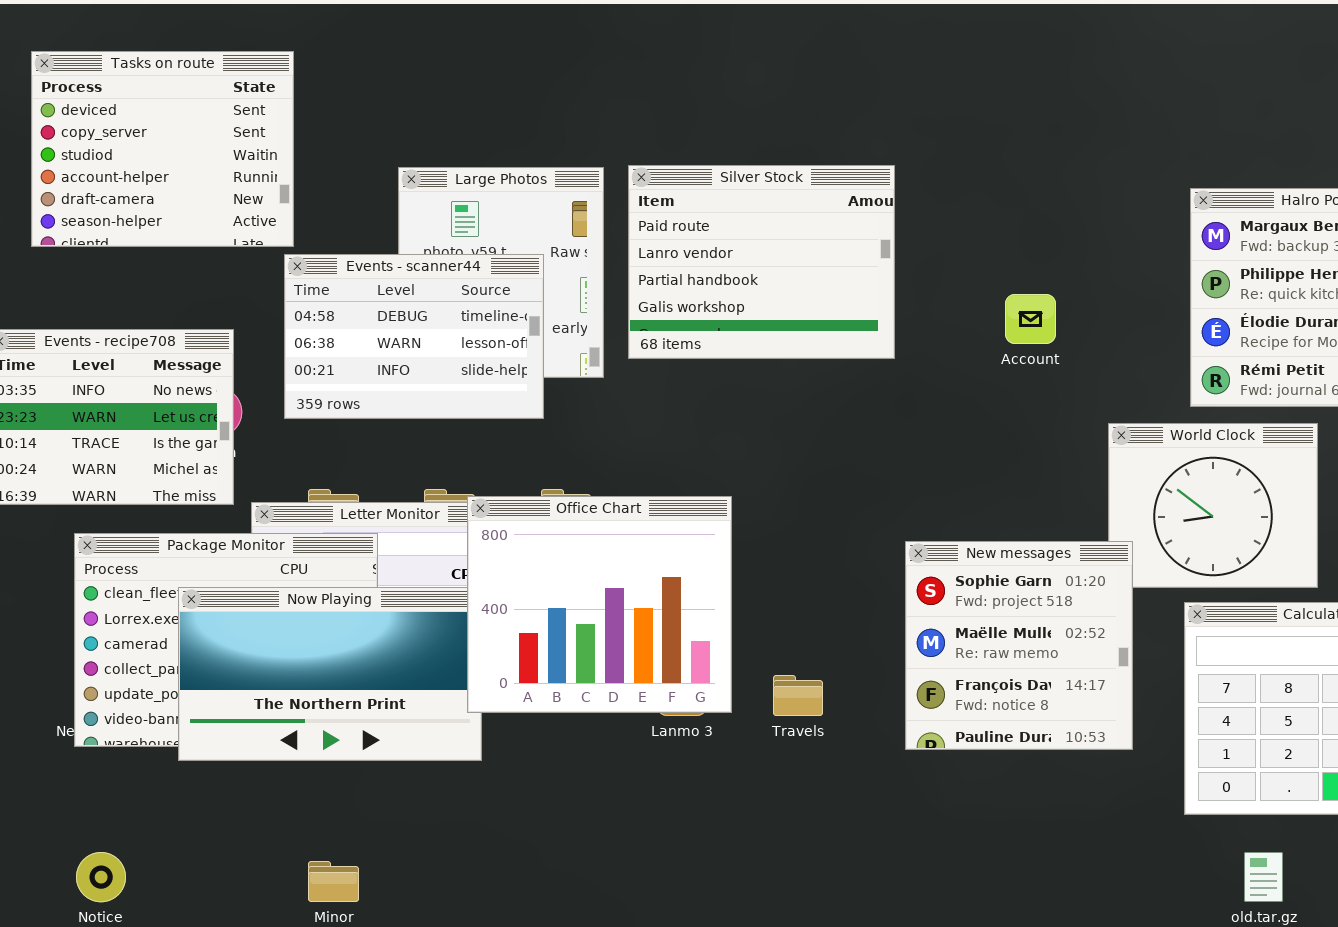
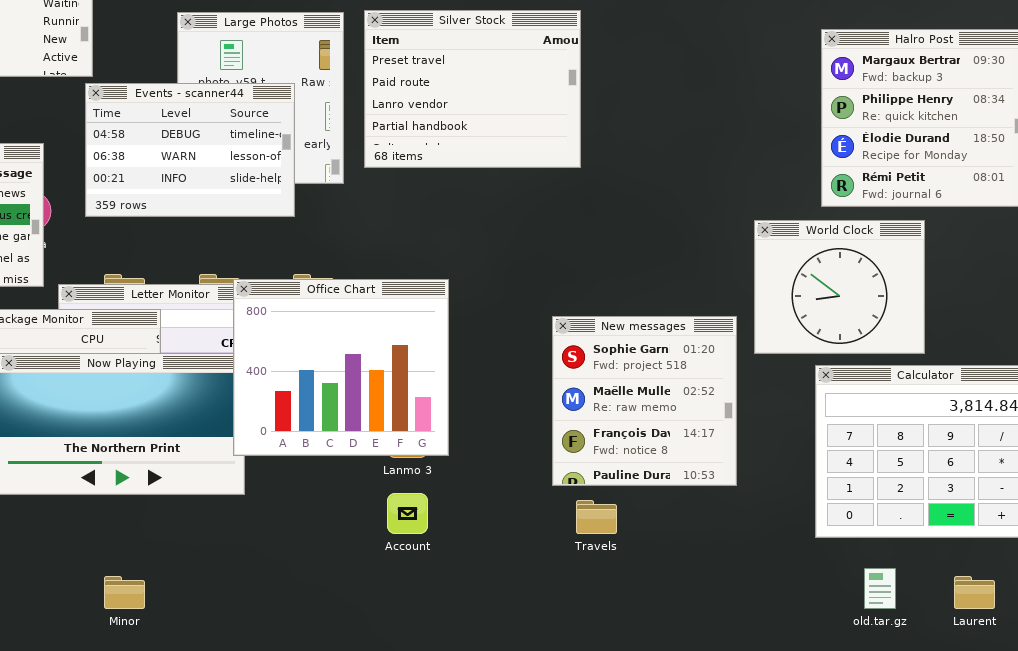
Silver Stock: [628,165,895,359] -> [364,10,581,168], scrolled up 1 row
Account: [1005,294,1056,344] -> [387,493,428,534], moved
New messages: [905,541,1133,750] -> [552,316,737,486], moved
Travels: [773,675,823,716] -> [576,500,617,534], moved

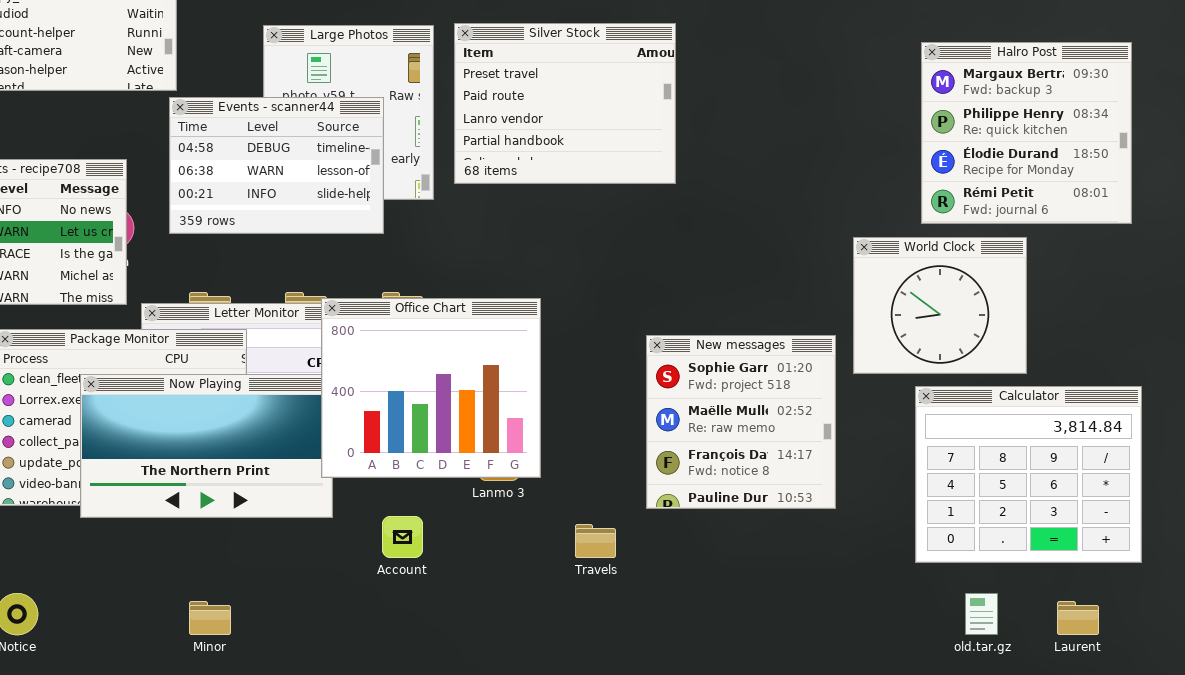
Account: [387,493,428,534] -> [382,516,423,558], moved
Travels: [576,500,617,534] -> [575,524,616,558], moved

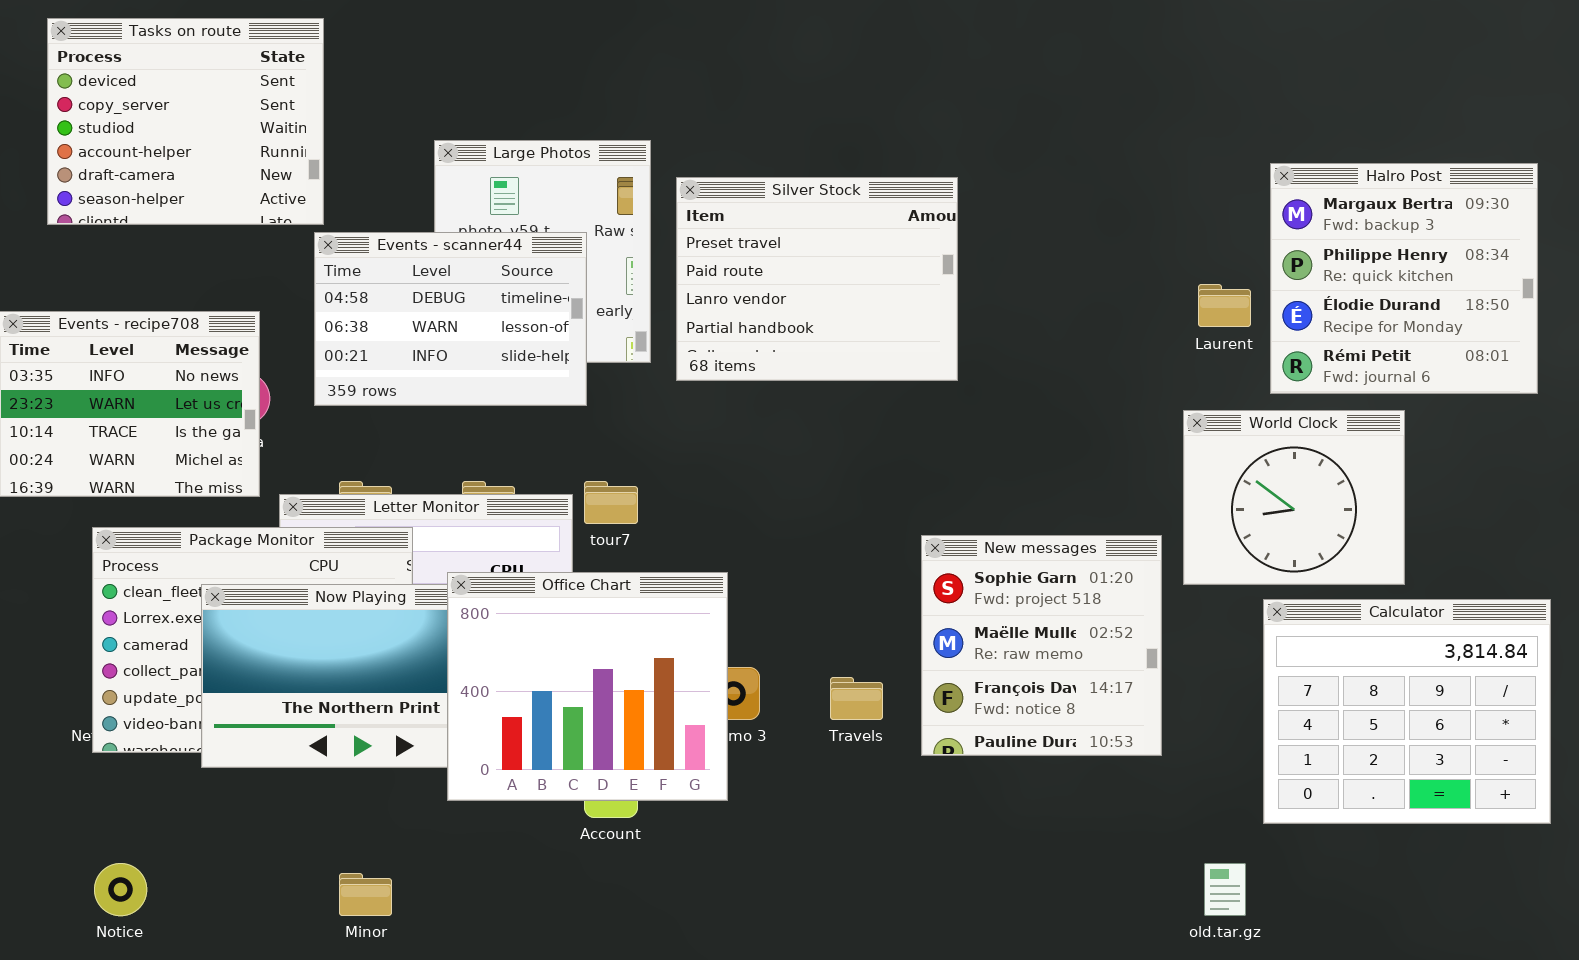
Silver Stock: [454,23,676,184] -> [676,177,958,381], moved
Office Chart: [321,298,541,478] -> [447,572,728,801], moved
Travels: [575,524,616,558] -> [830,677,883,720], moved
old.tar.gz: [965,593,998,635] -> [1204,863,1246,916], moved
Laurent: [1057,601,1099,635] -> [1198,284,1251,327], moved

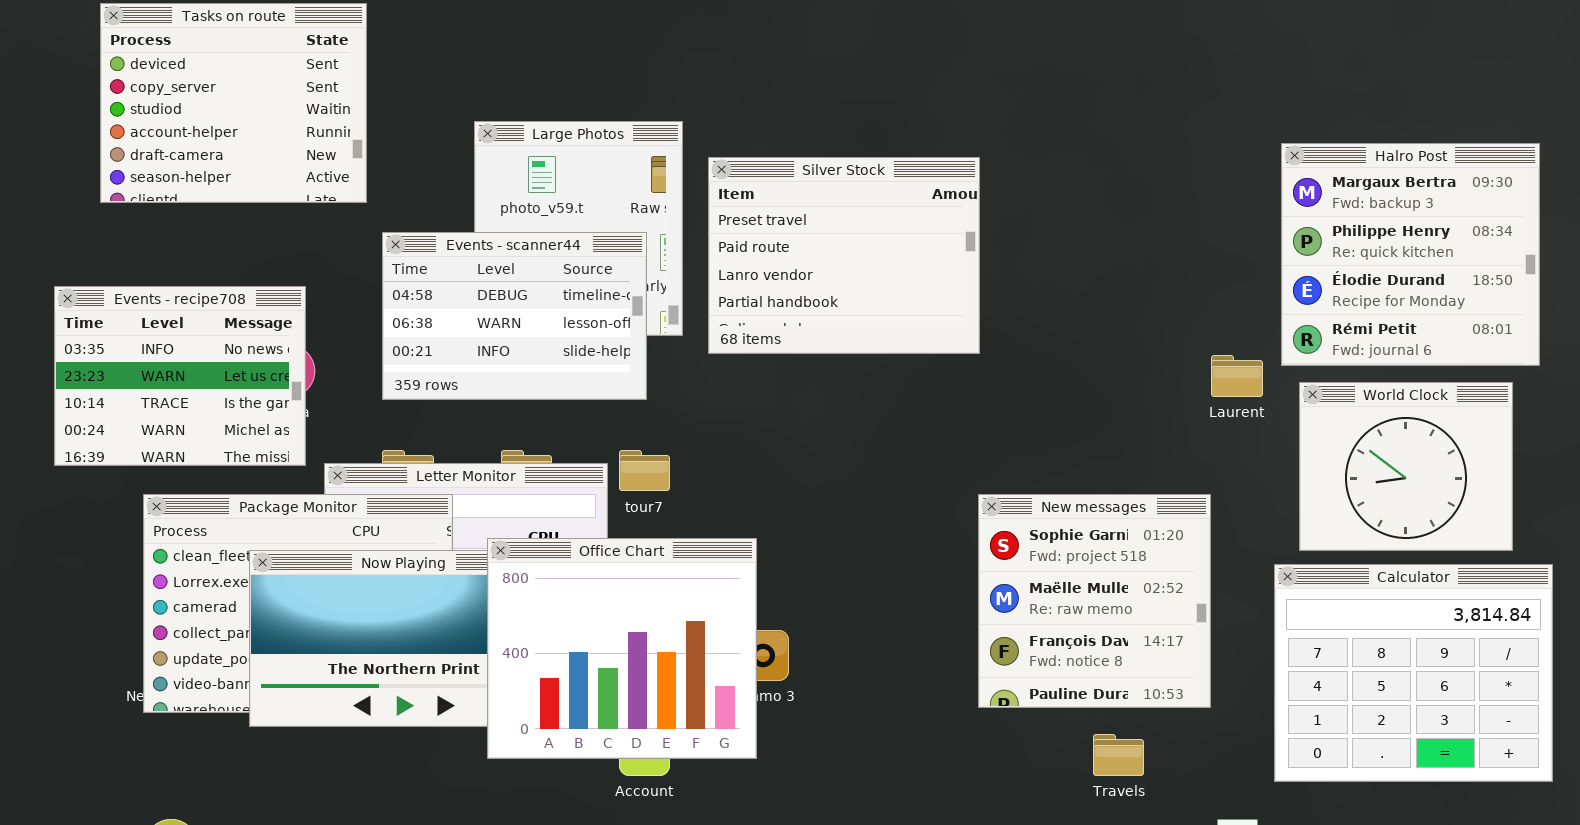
Events - scanner44: [314,232,587,406] -> [382,232,647,400], moved
Laurent: [1198,284,1251,327] -> [1211,355,1263,397], moved
World Clock: [1183,410,1405,585] -> [1299,382,1513,551], moved
New messages: [921,535,1162,756] -> [978,494,1211,708], moved
Travels: [830,677,883,720] -> [1093,734,1144,776], moved

